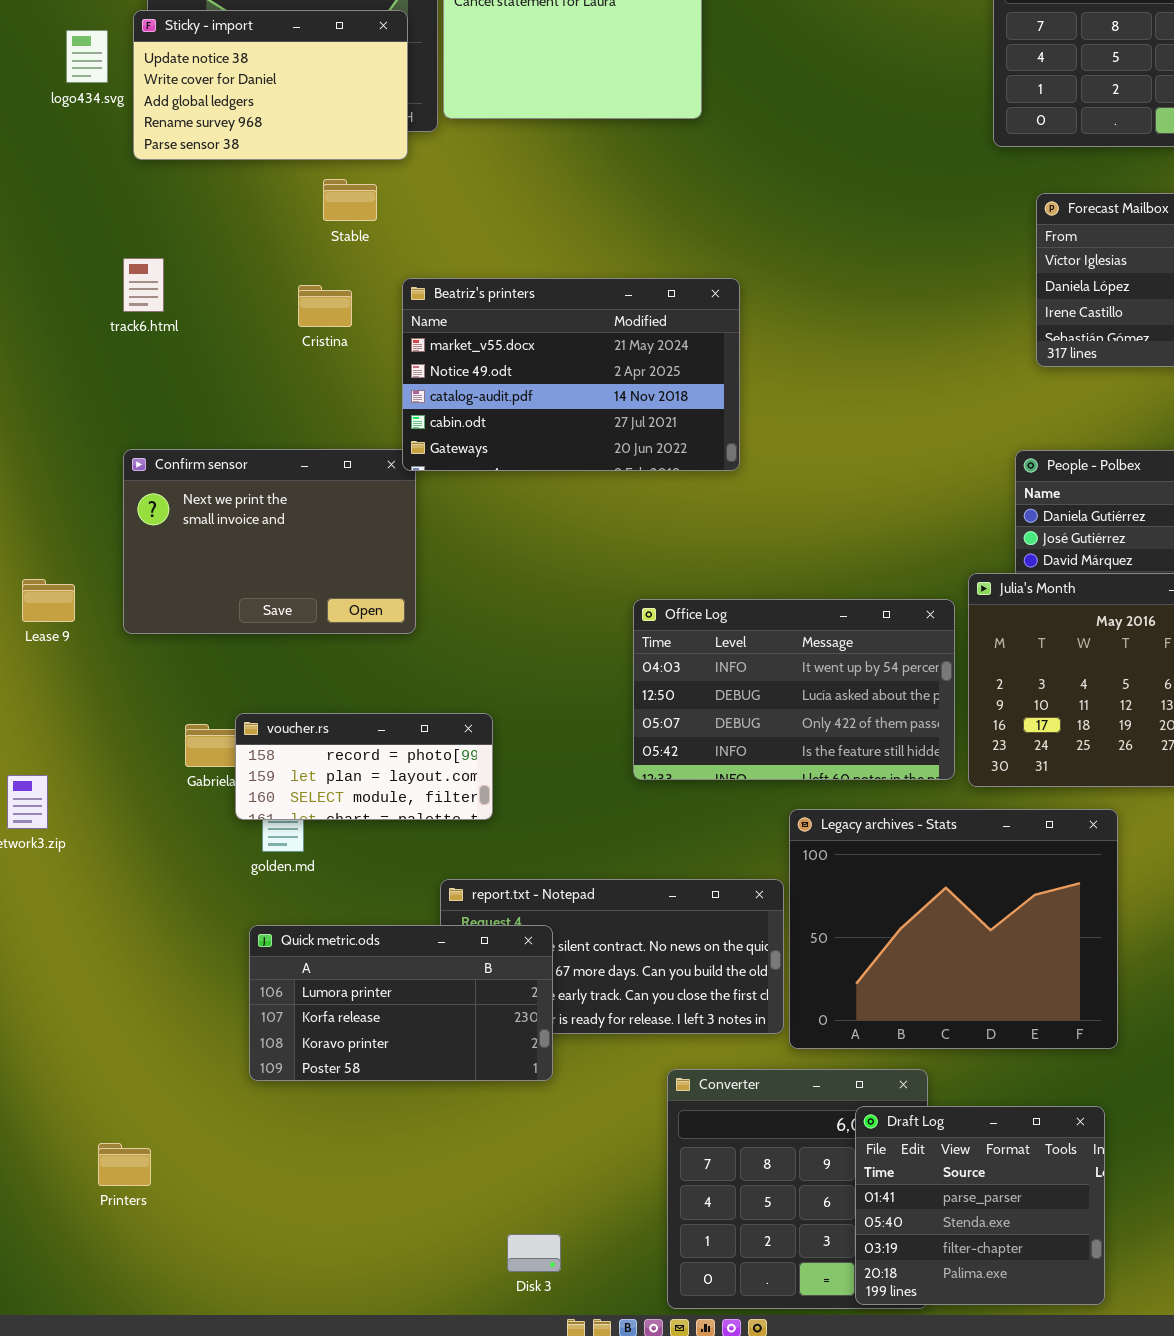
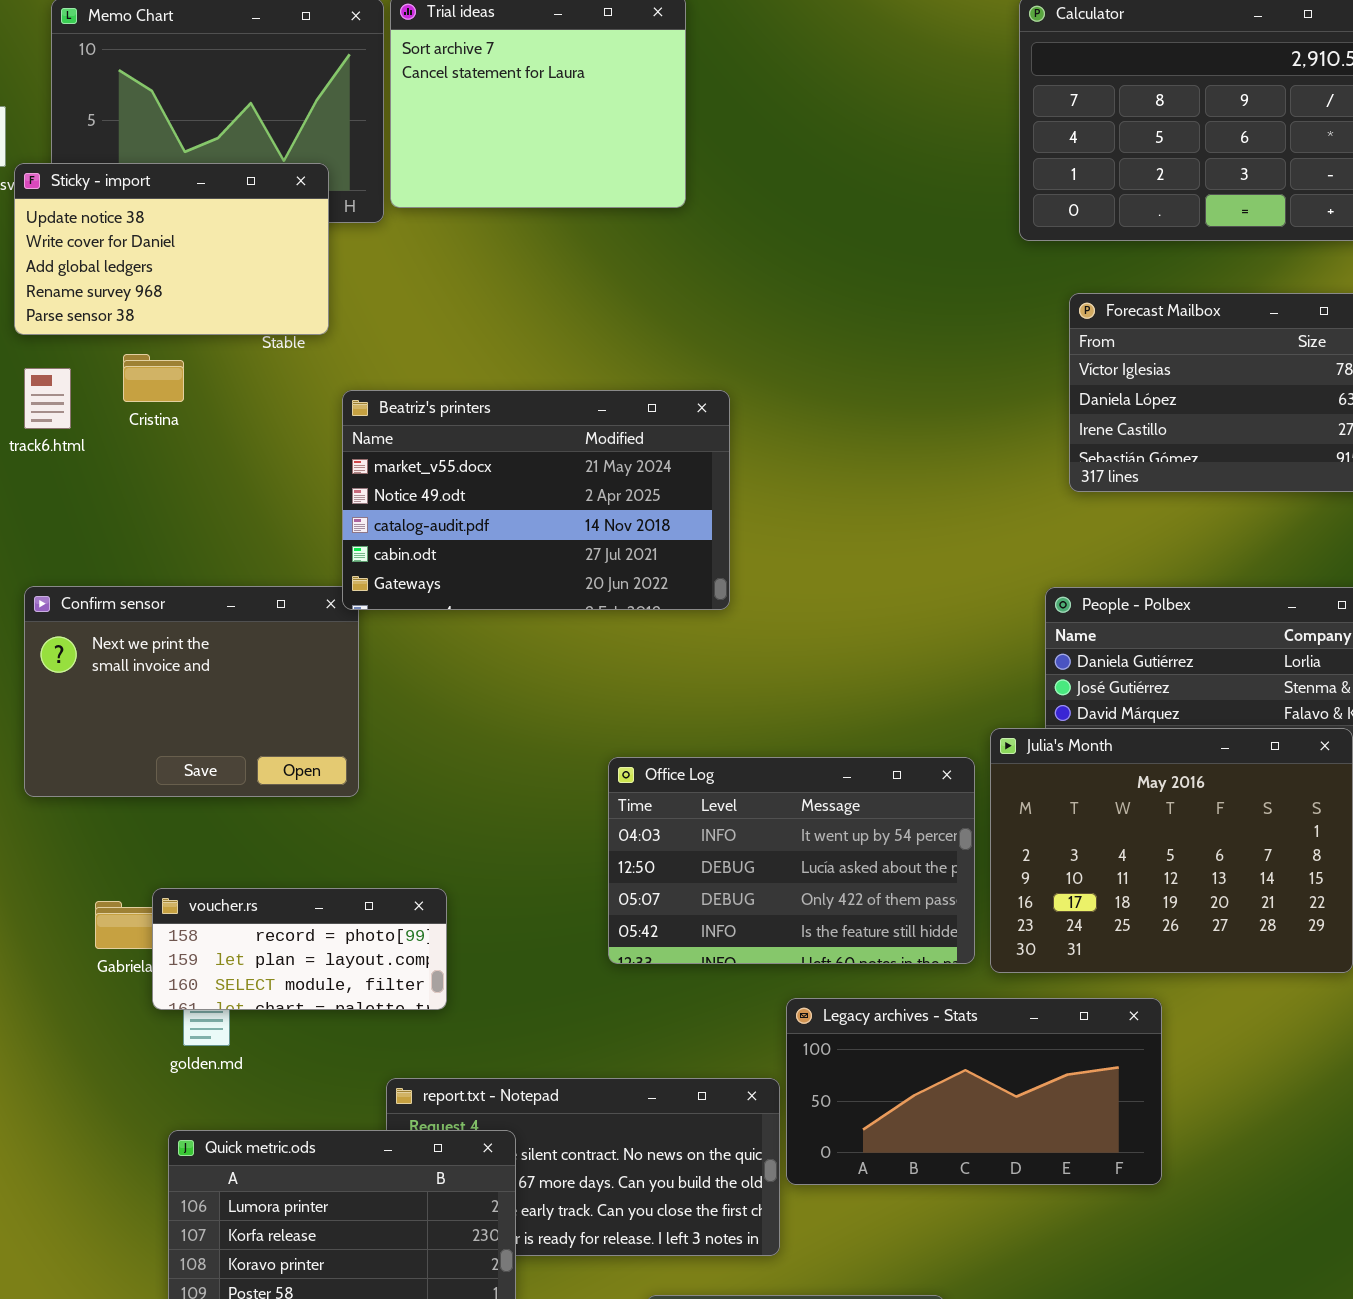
Sticky - import: [133,10,408,160] -> [14,163,329,335], moved
Cristina: [298,285,352,327] -> [123,354,184,402], moved
Legacy archives - Stats: [789,809,1118,1049] -> [786,998,1162,1185], resized

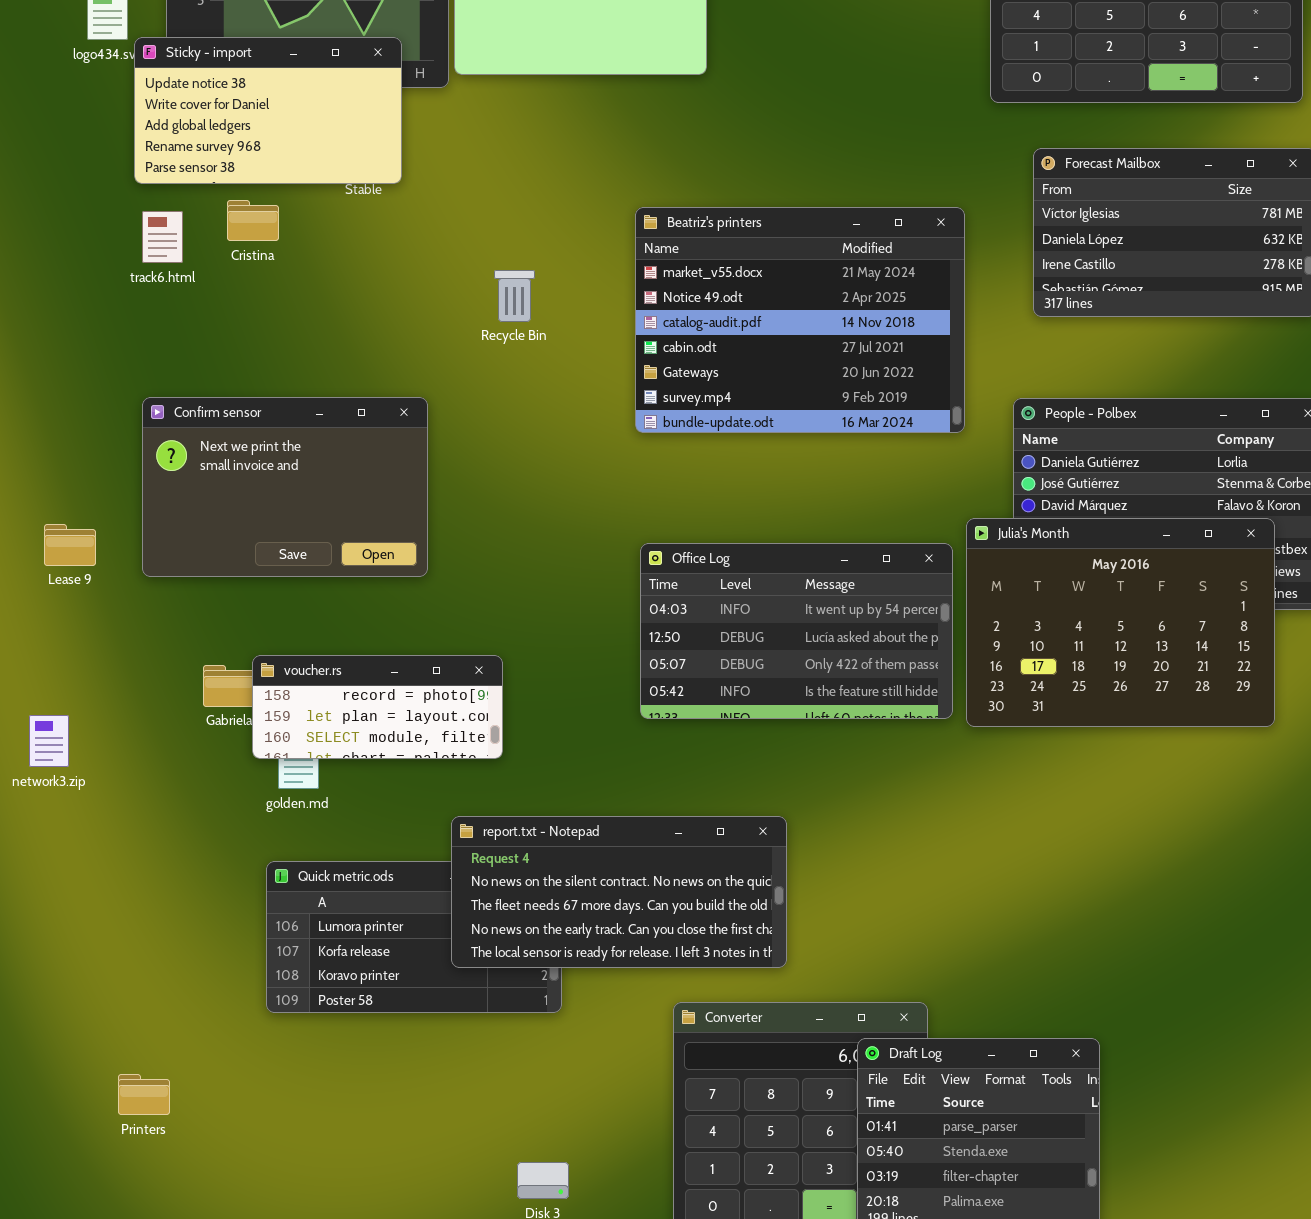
Beatriz's printers: [342,390,730,610] -> [635,207,965,433], moved, resized
Legacy archives - Stats: [786,998,1162,1185] -> none, closed
report.txt - Notepad: [386,1078,780,1256] -> [451,816,787,968], raised

